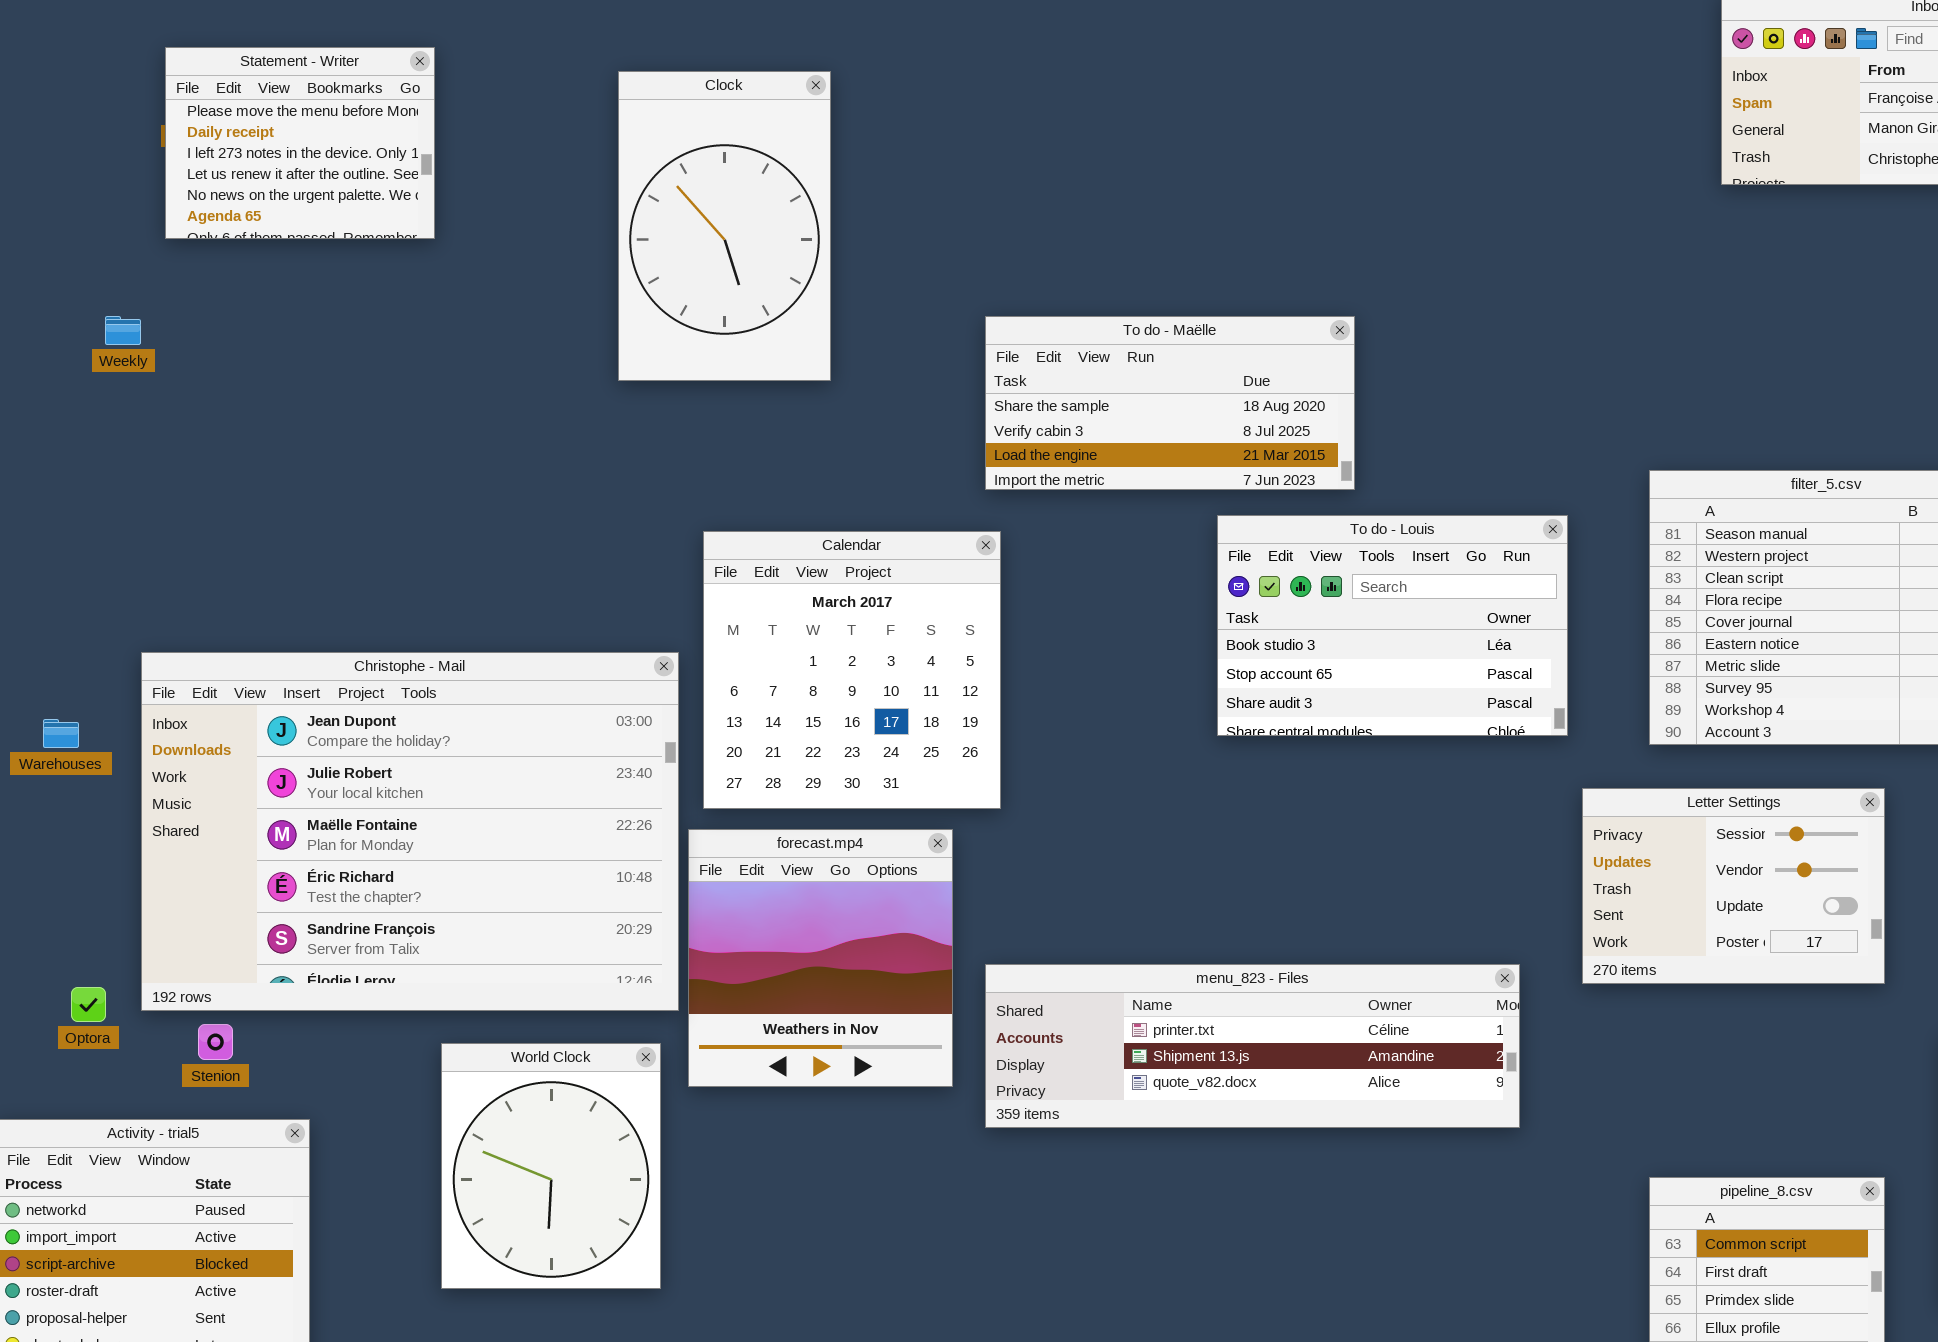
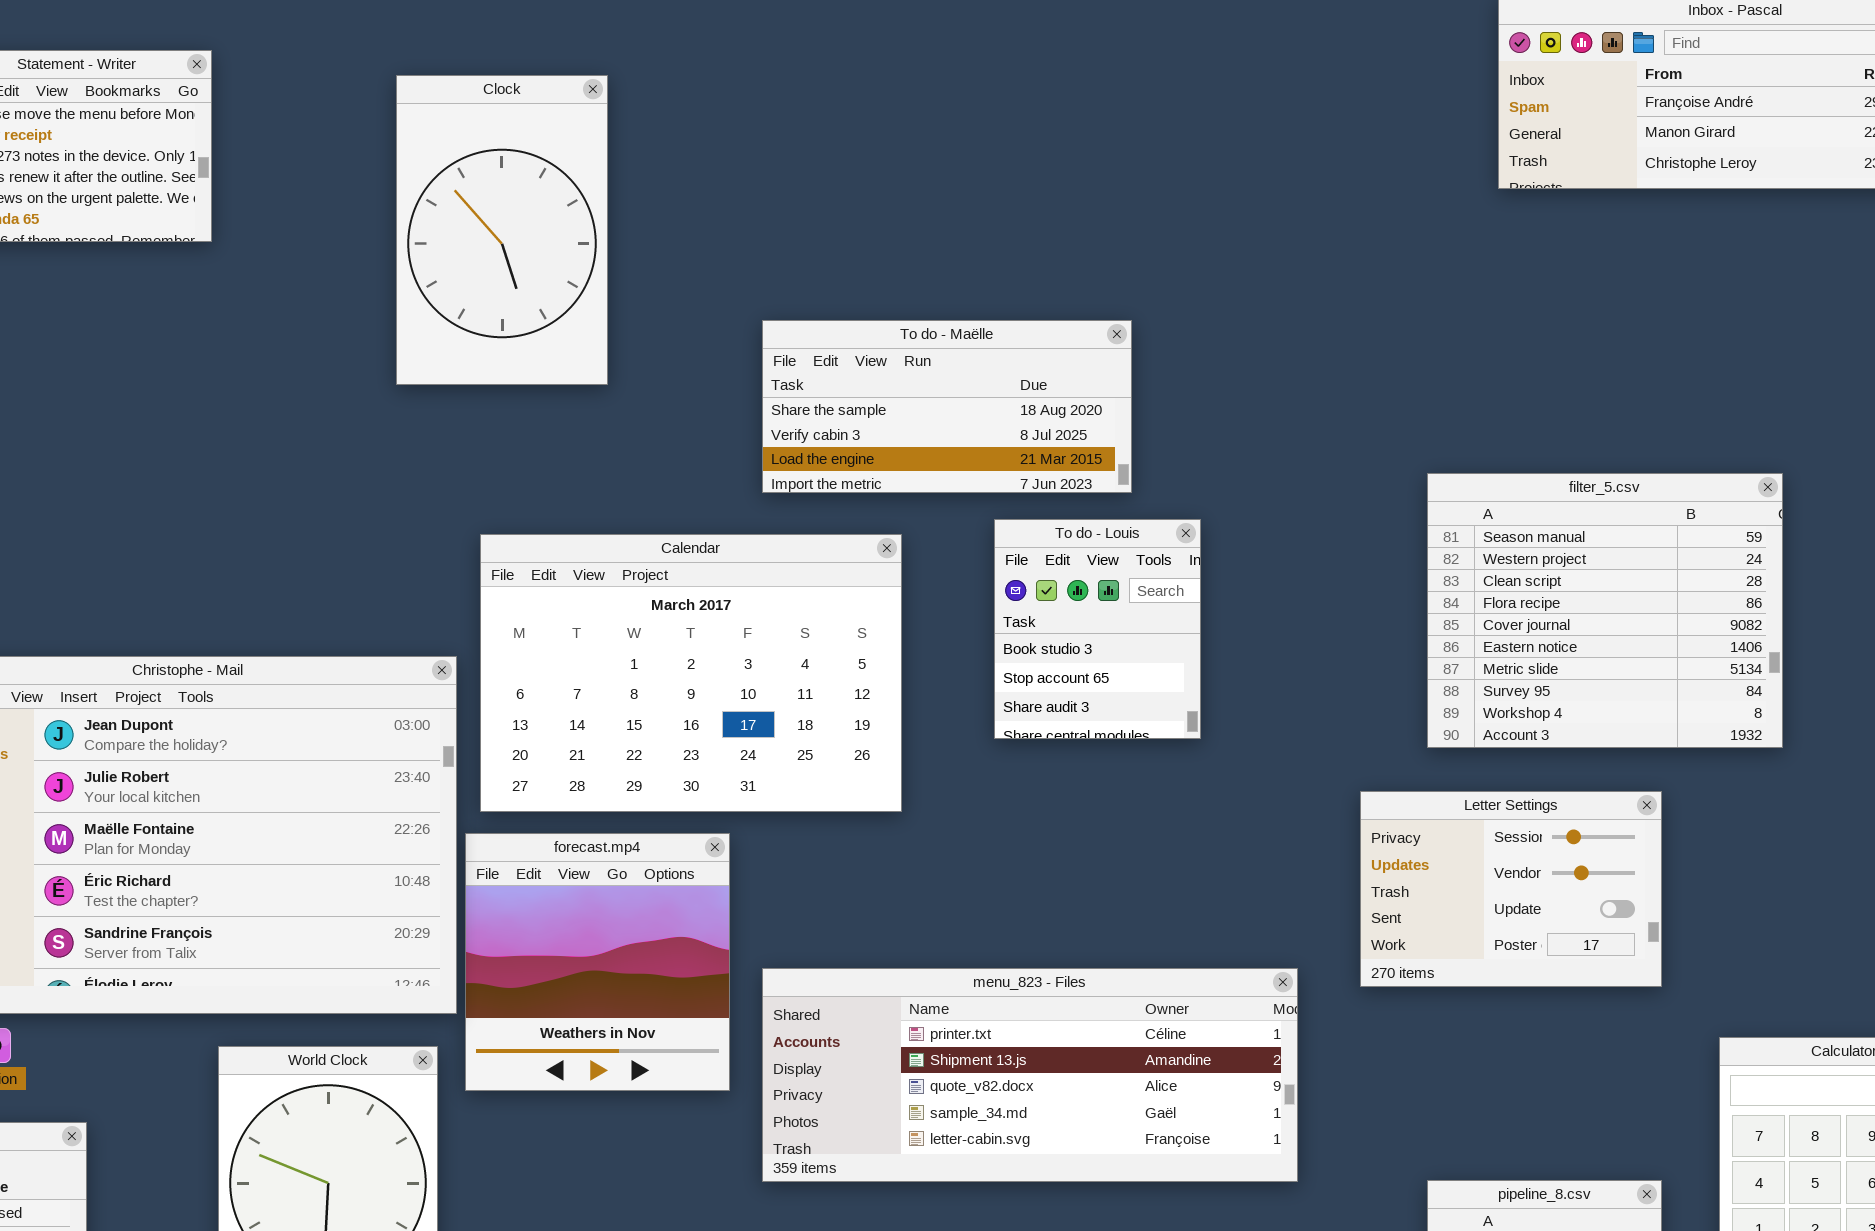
To do - Louis: [1217,515,1568,736] -> [994,519,1201,739], resized
Calendar: [703,531,1001,809] -> [480,534,902,812], resized
menu_823 - Files: [985,964,1520,1128] -> [762,968,1298,1182], resized

